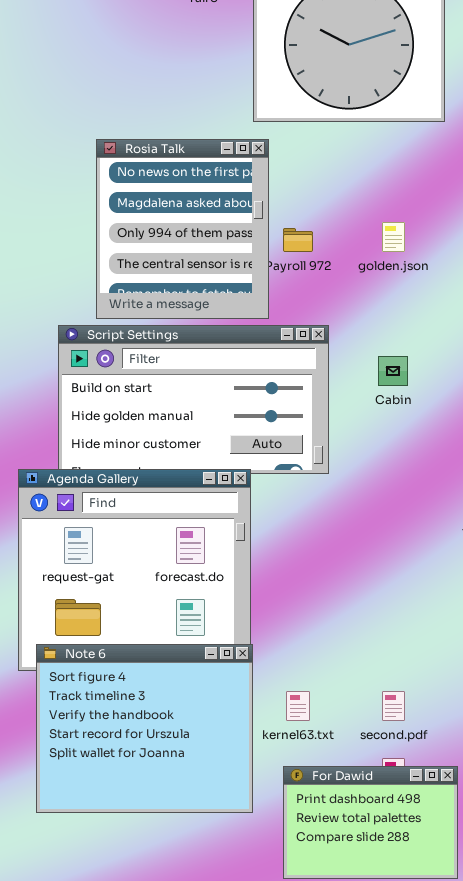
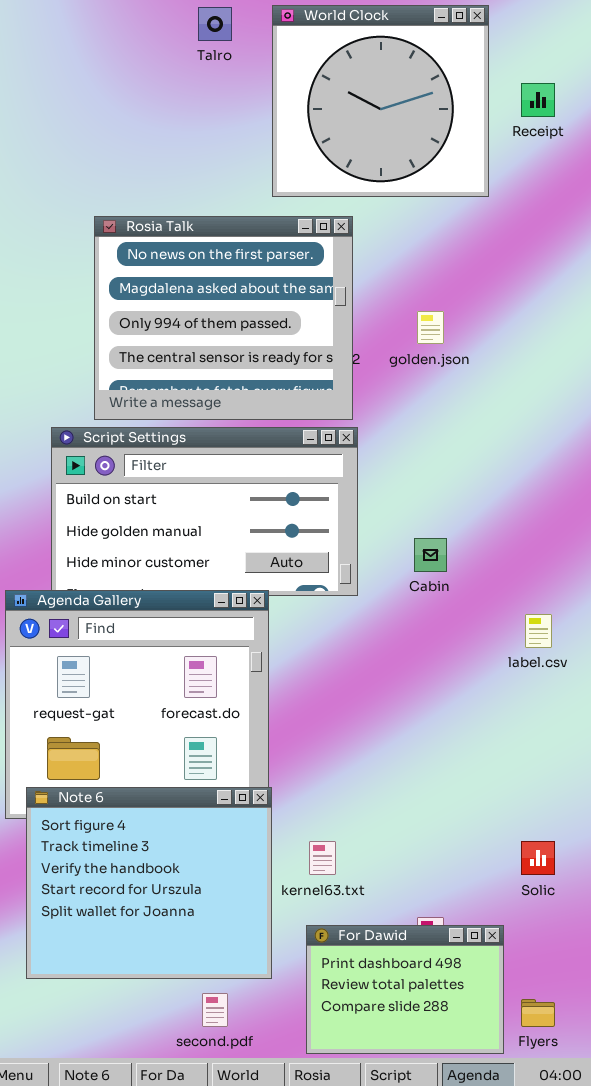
Rosia Talk: [96,139,269,319] -> [94,216,353,420], resized
Cabin: [378,356,408,386] -> [414,538,447,572], moved
second.pdf: [382,691,405,721] -> [202,993,228,1027], moved

